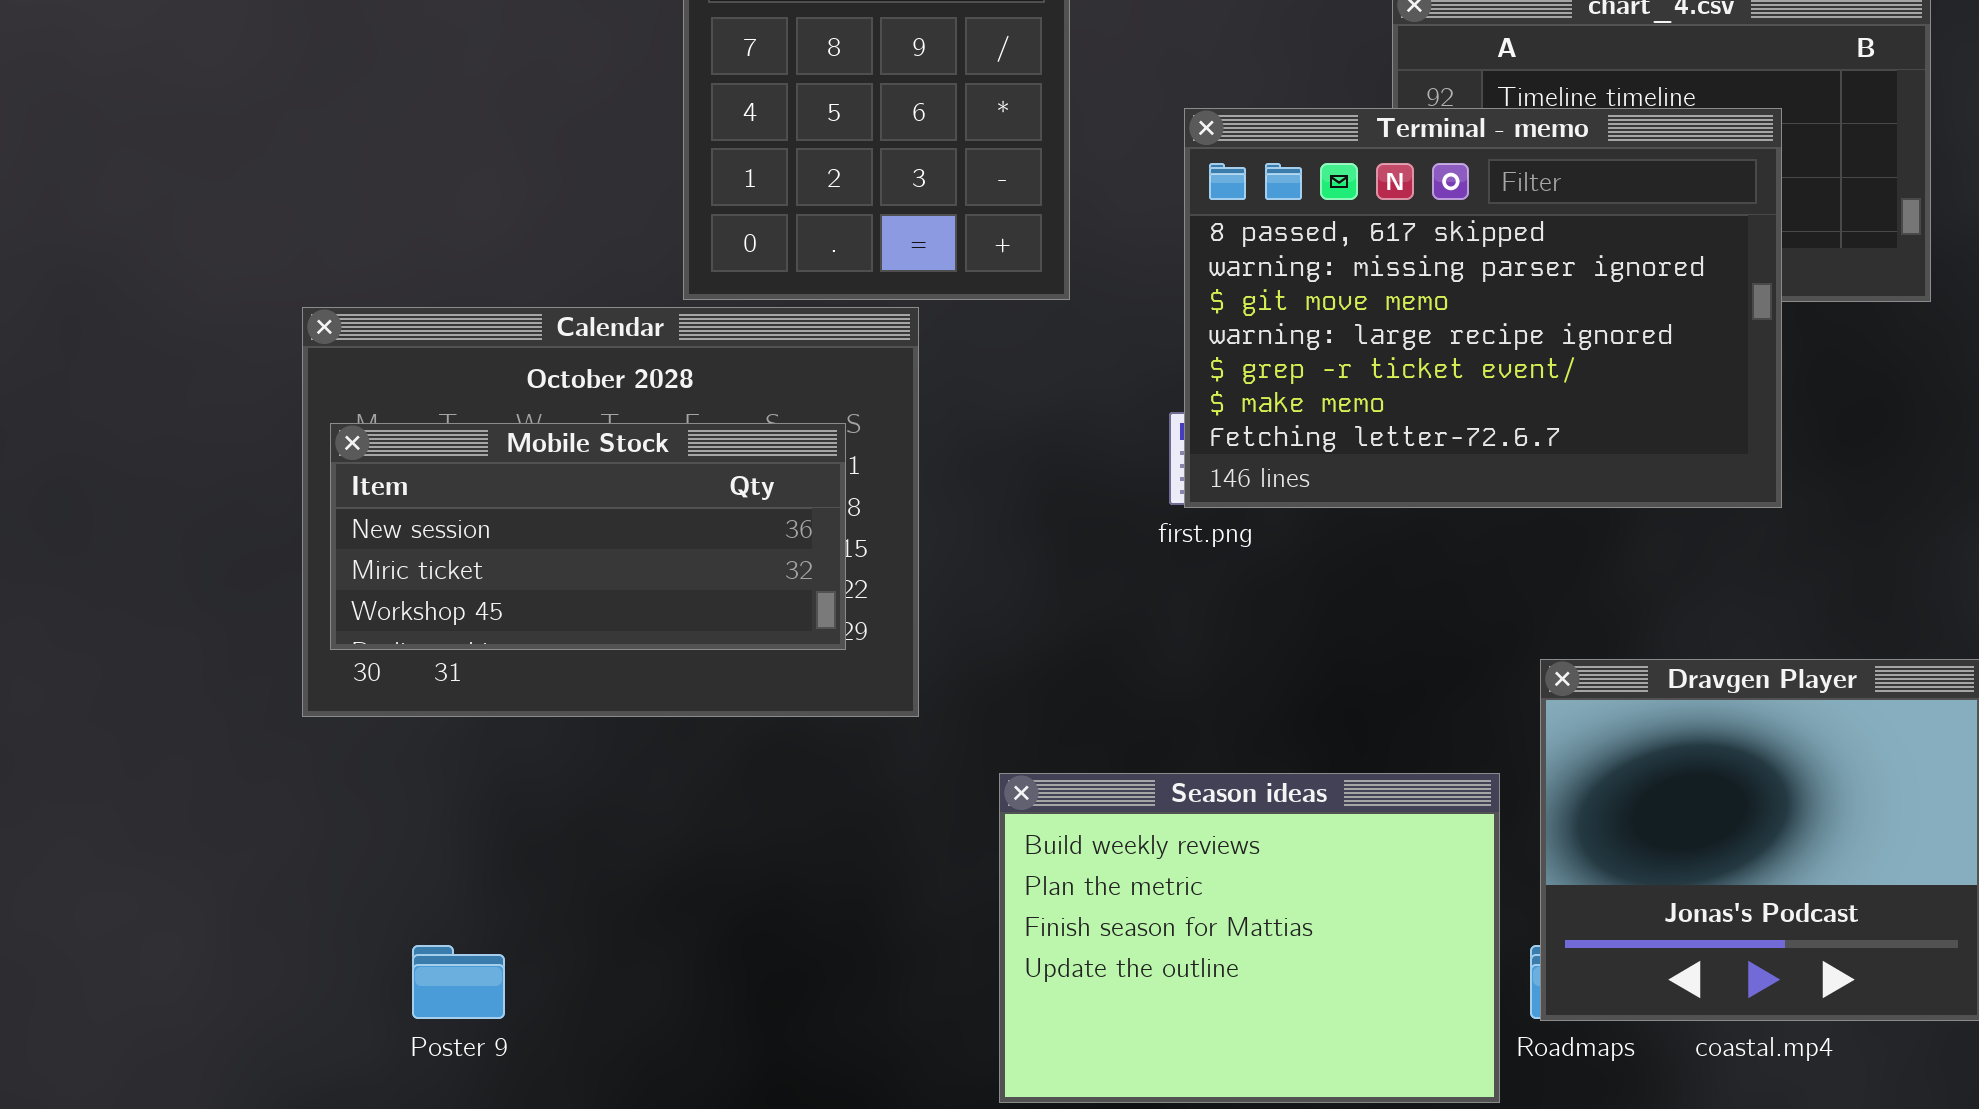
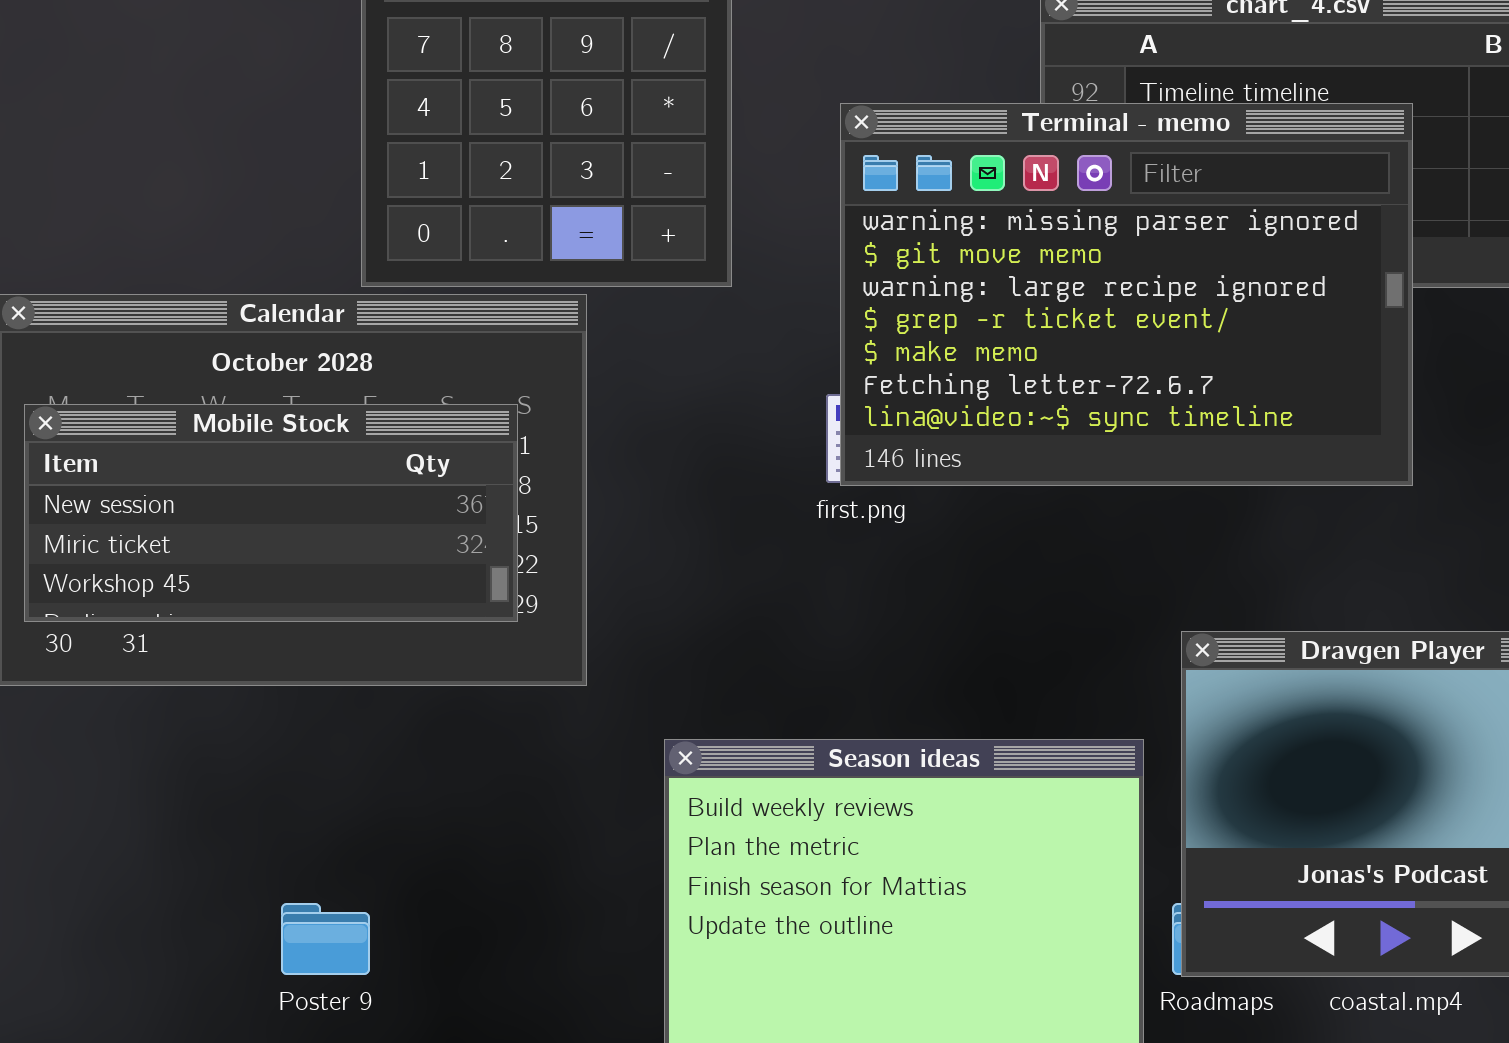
Terminal - memo: [1184,108,1782,508] -> [840,103,1413,486], scrolled down 1 row
Poster 9: [412,945,505,1019] -> [281,903,370,975], moved

